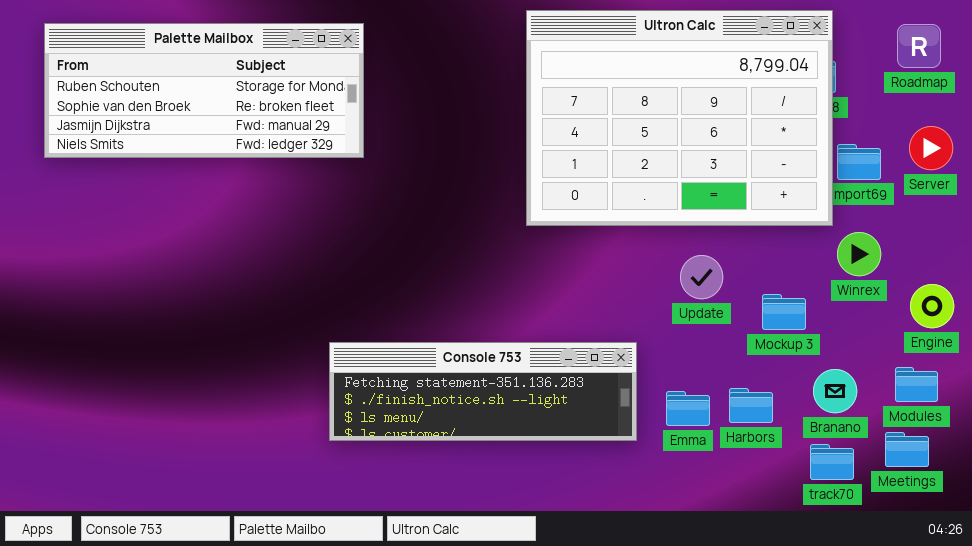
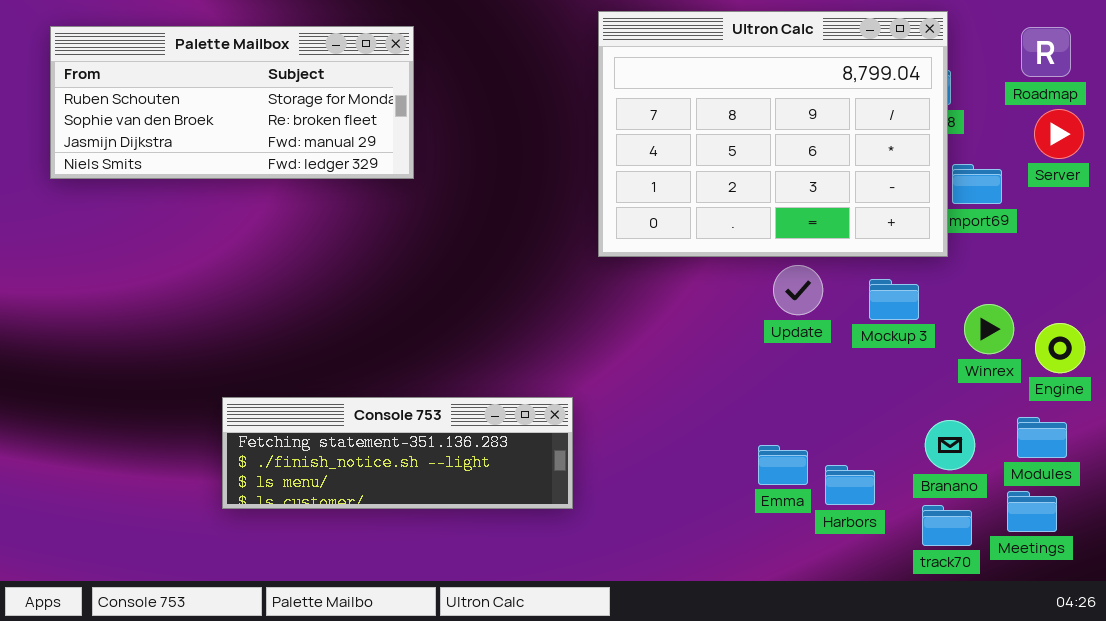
Server: [909,126,953,170] -> [1034,109,1084,159], moved
Winrex: [837,232,881,276] -> [964,304,1014,354], moved
Update: [680,255,723,299] -> [773,265,823,315], moved
Mockup 3: [762,294,806,330] -> [869,279,919,320], moved
Console 753: [329,342,637,441] -> [222,397,573,509], moved
Harbors: [729,388,773,423] -> [825,465,875,505], moved

